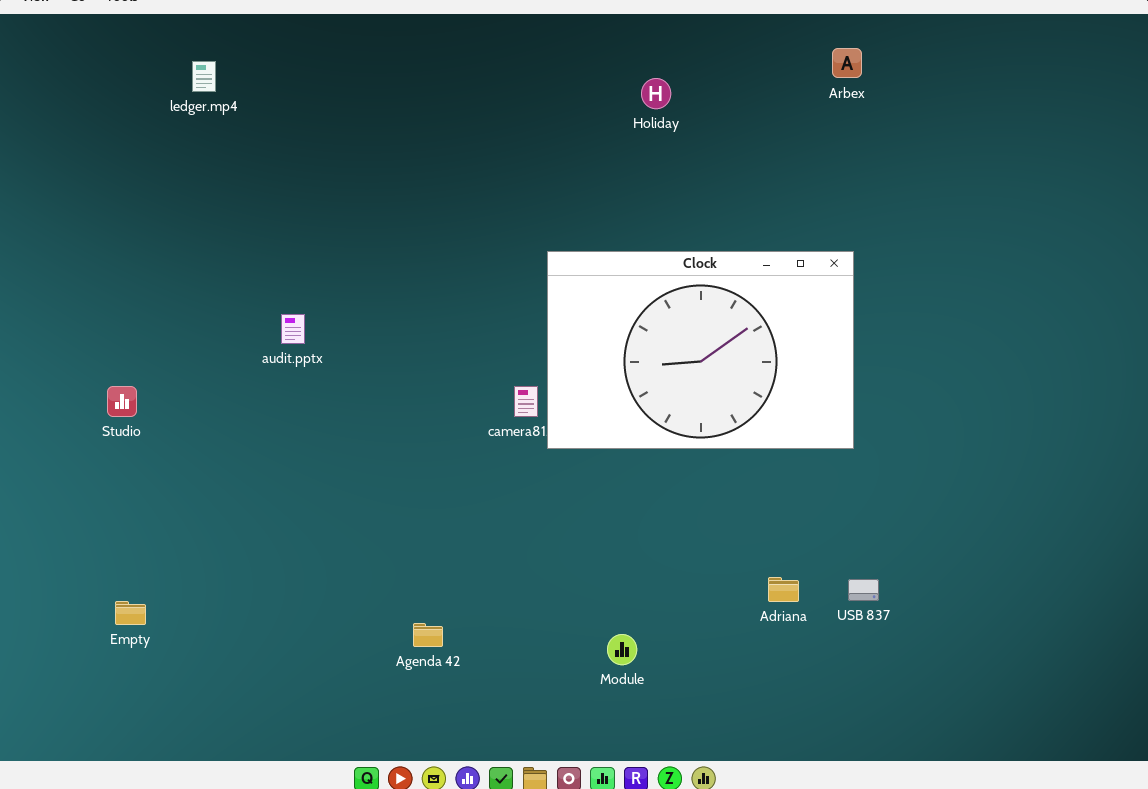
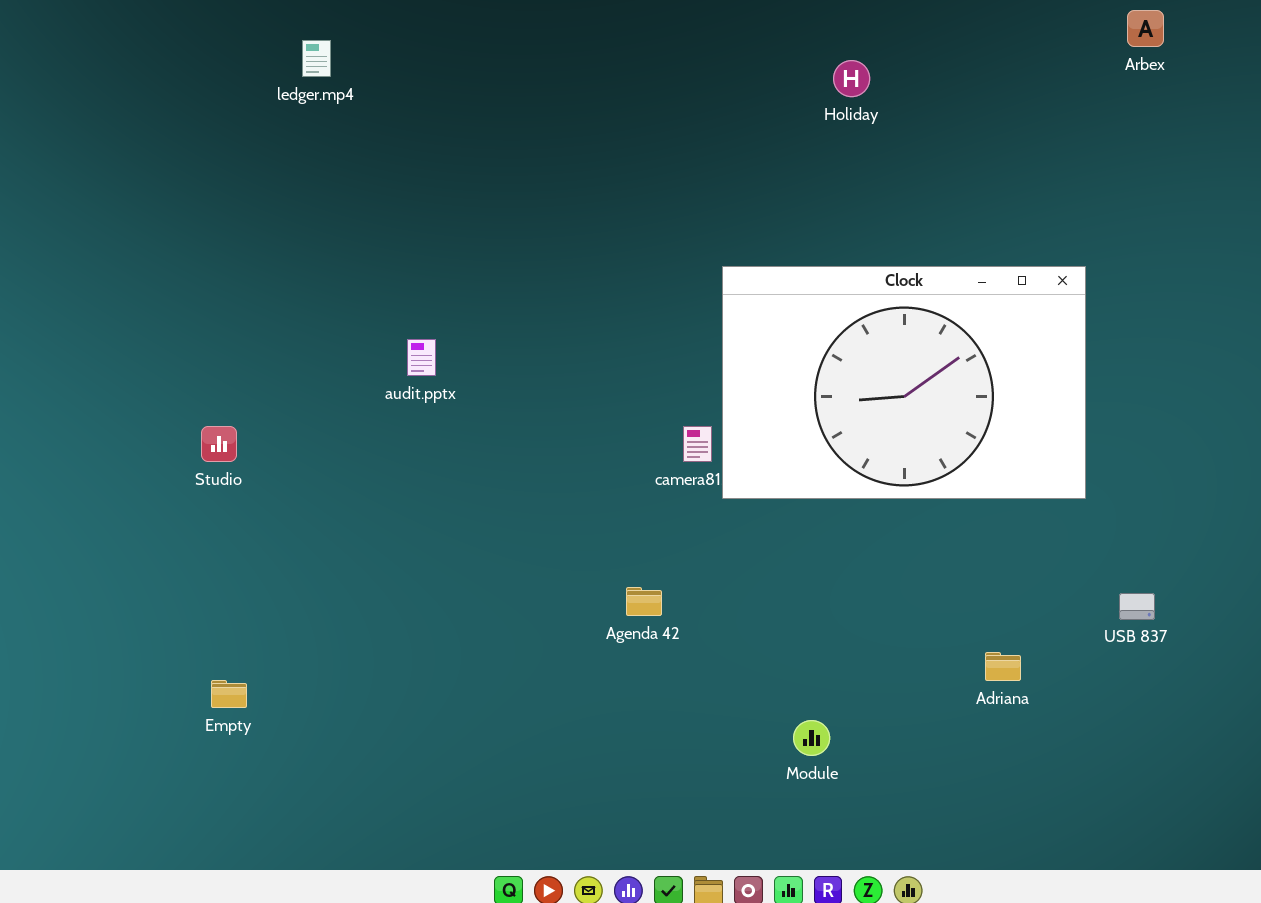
Arbex: [832,48,862,78] -> [1127,10,1164,47], moved
USB 837: [848,579,879,601] -> [1119,593,1155,620], moved
Agenda 42: [413,623,443,647] -> [626,587,662,616], moved

